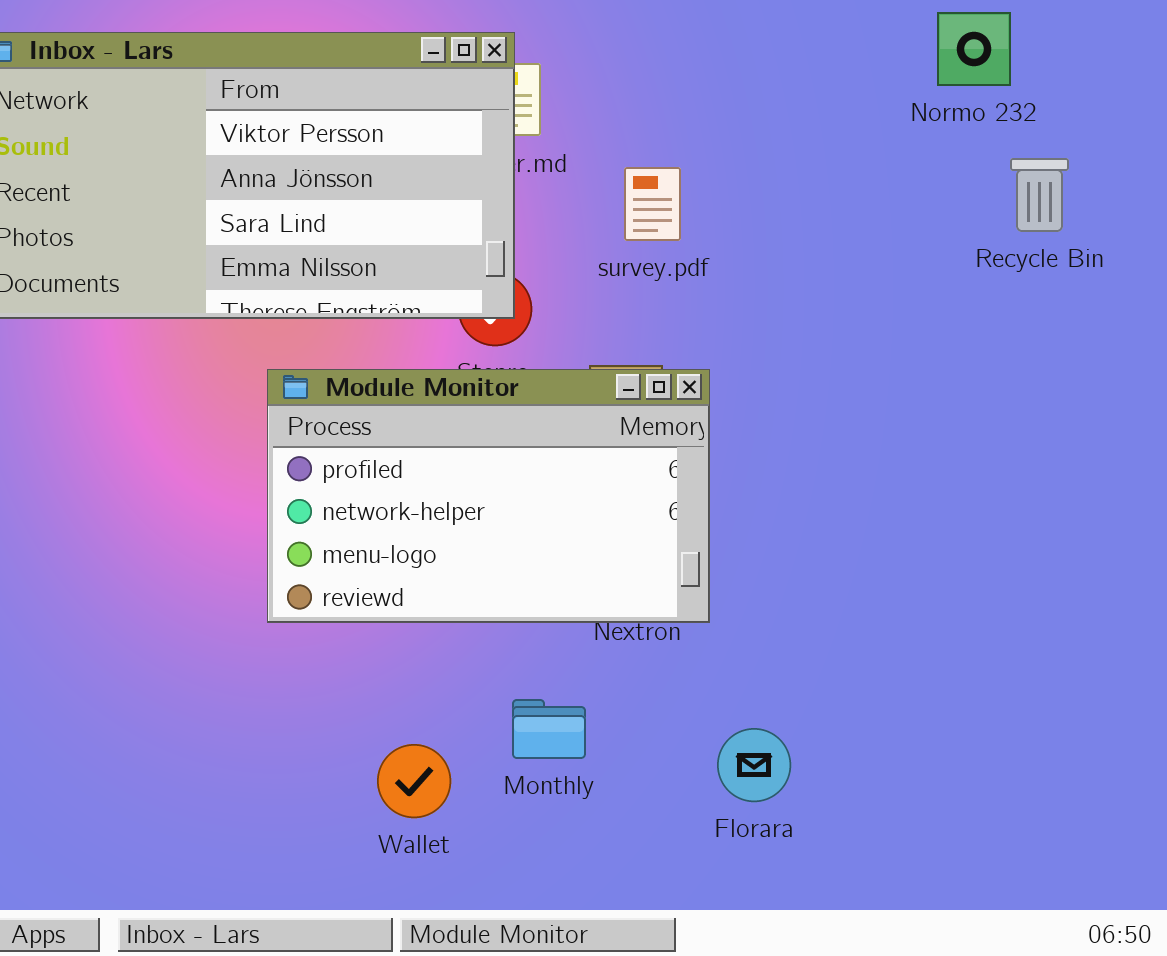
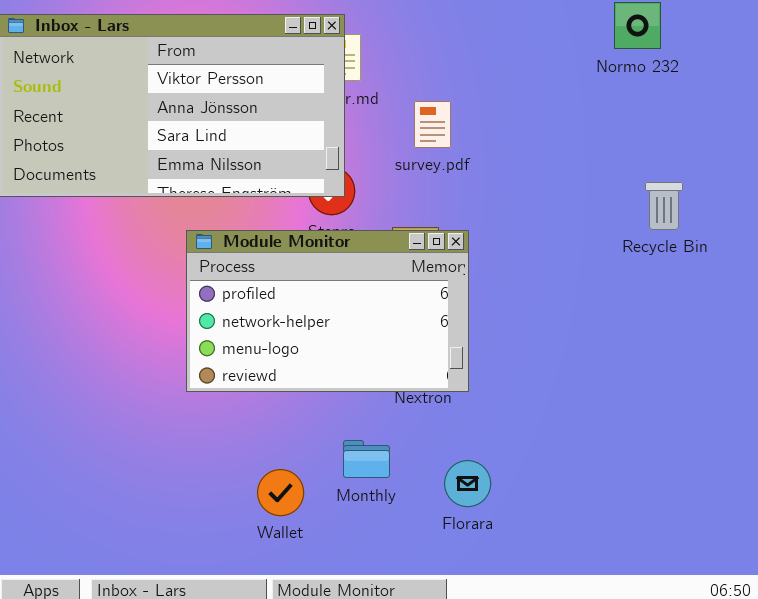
Recycle Bin: [1010,158,1069,232] -> [645,182,683,230], moved
Florara: [717,728,791,802] -> [444,460,491,507], moved

